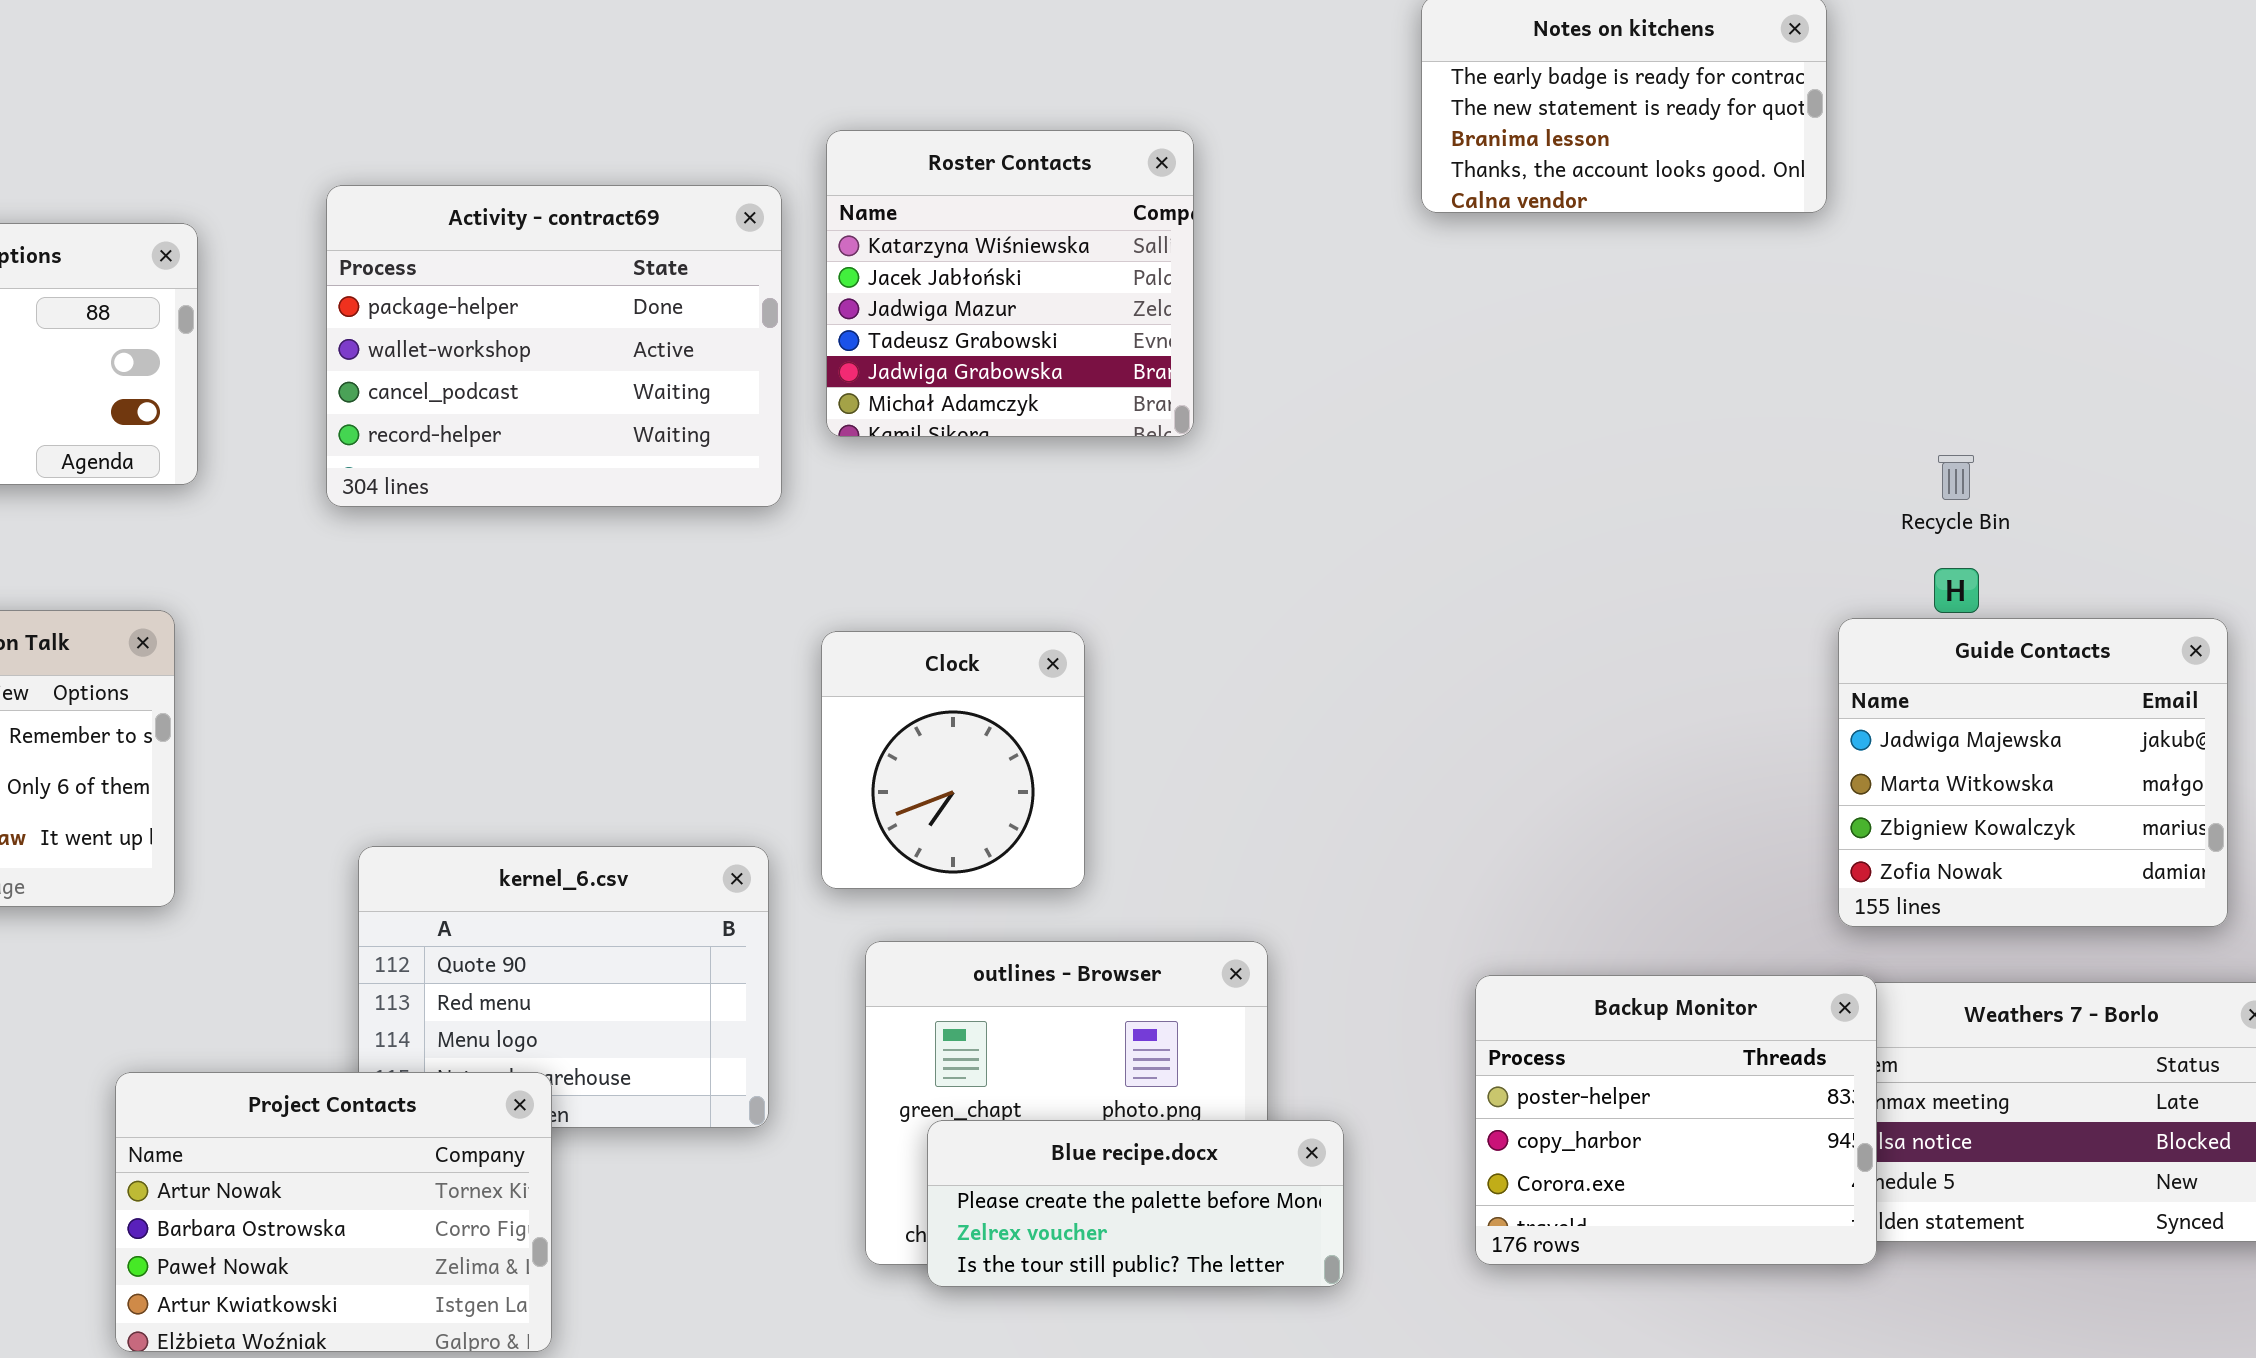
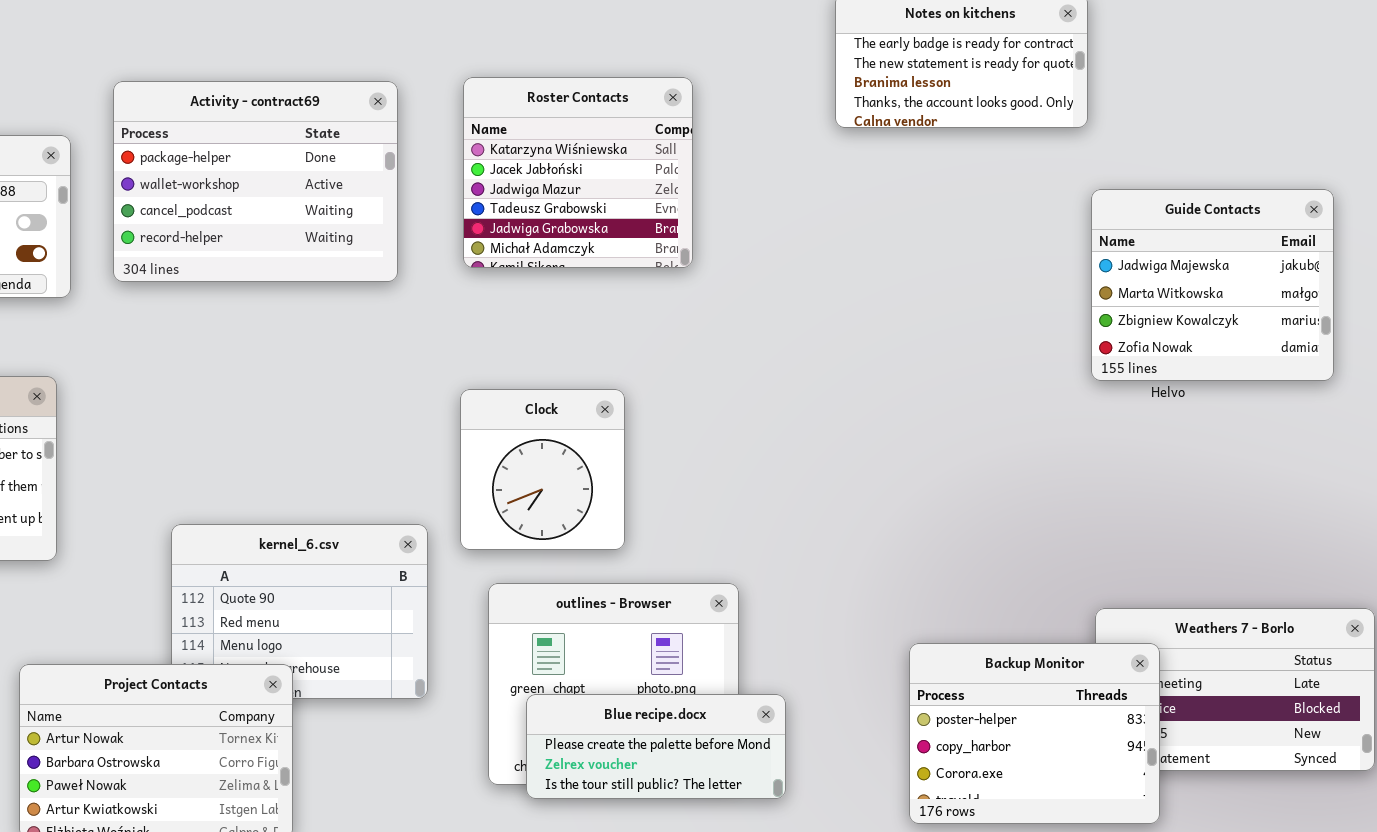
Activity - contract69: [326,185,782,507] -> [113,81,398,282], moved
Guide Contacts: [1838,618,2228,927] -> [1091,189,1334,381], moved
Backup Monitor: [1475,975,1877,1265] -> [909,643,1160,824], moved

